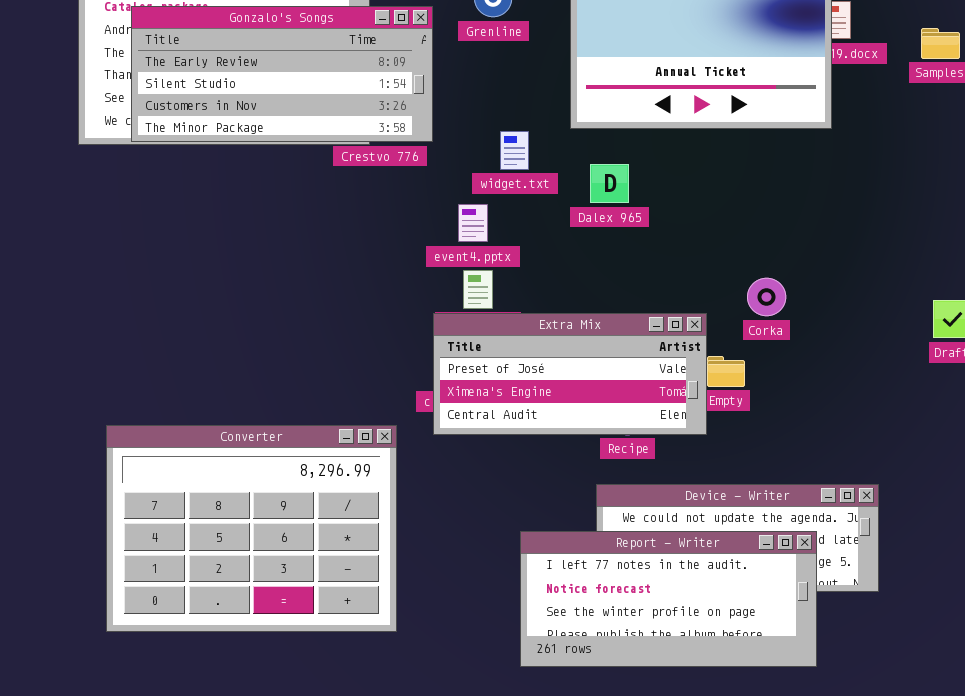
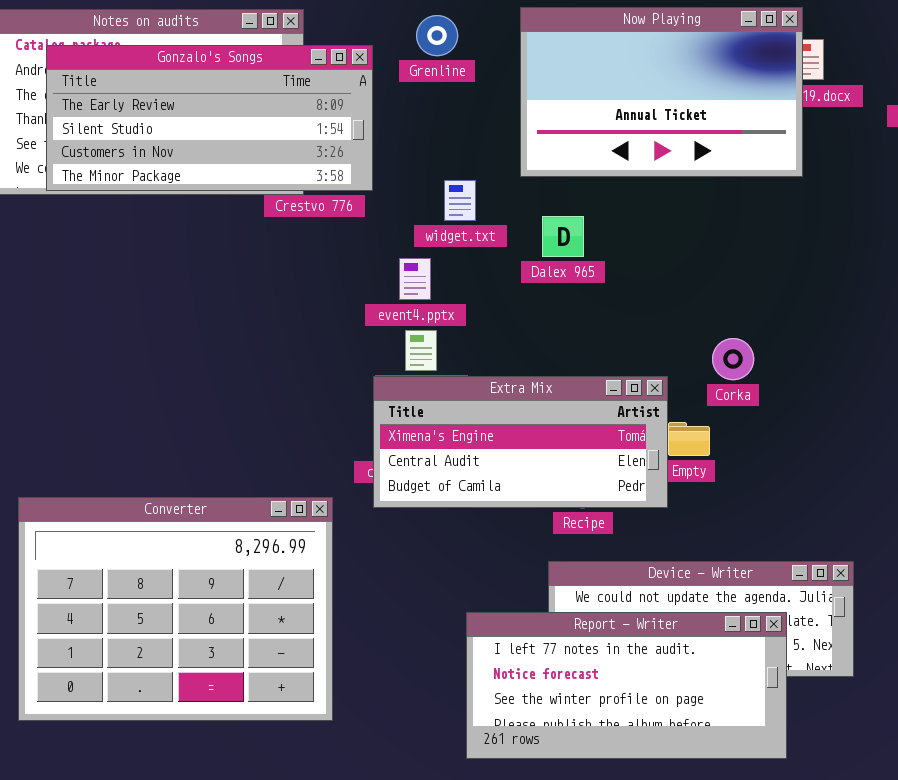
Extra Mix: [433,313,707,435] -> [373,376,668,508], scrolled down 1 row

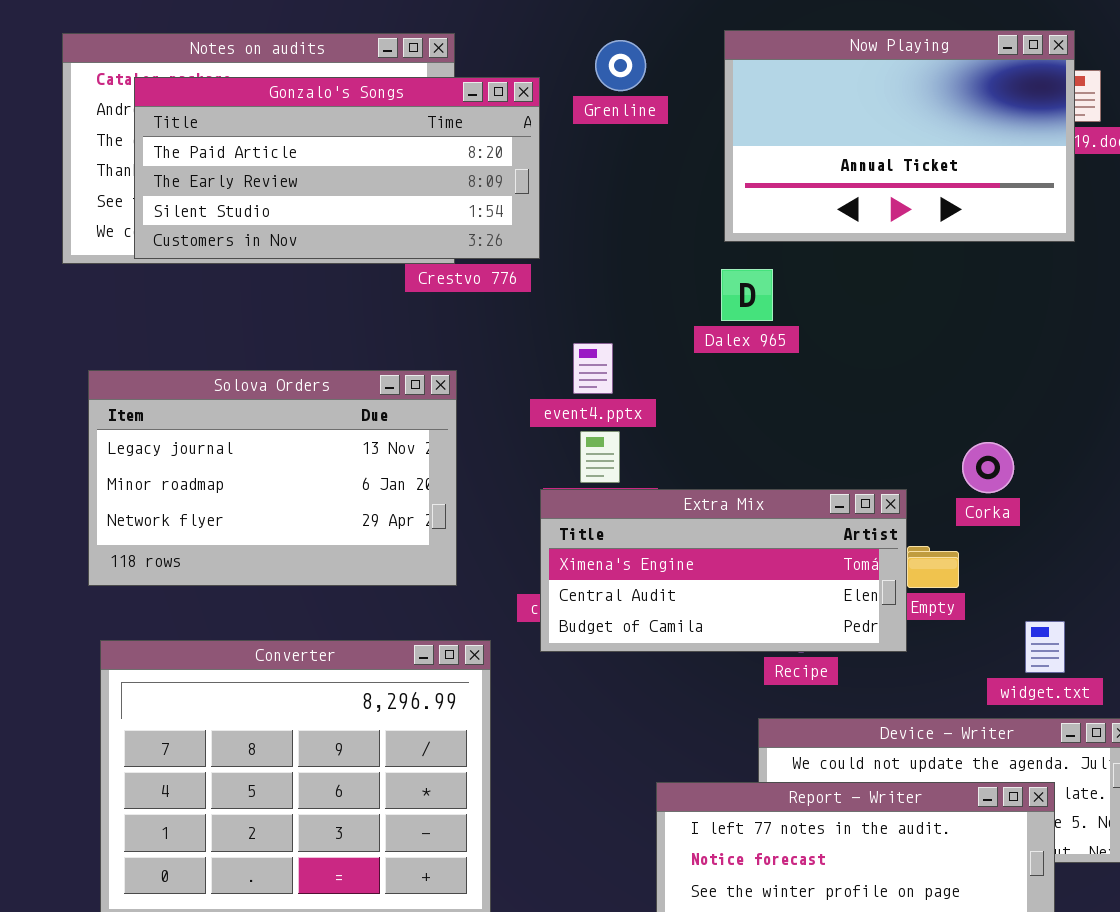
Gonzalo's Songs: [46,45,373,191] -> [134,77,540,259], scrolled up 1 row
widget.txt: [444,180,476,221] -> [1025,621,1065,673], moved
Dalex 965: [542,216,584,257] -> [721,269,773,321], moved
Solova Orders: none -> [88,370,457,586], opened

